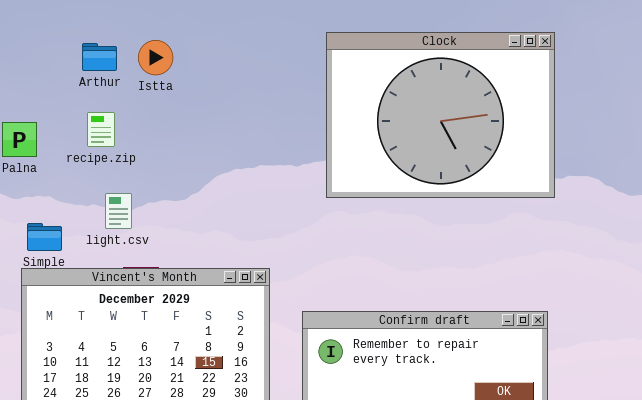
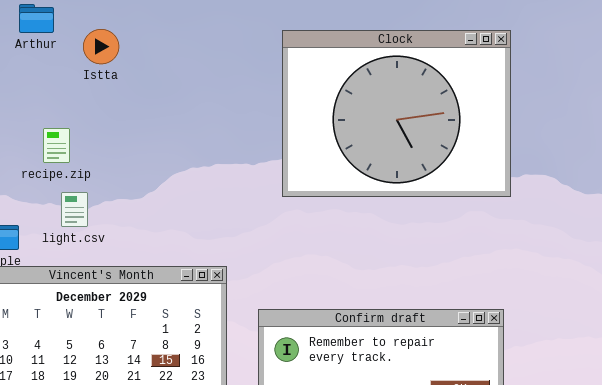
Istta: [138,40,173,75] -> [83,29,119,64], moved
Arthur: [82,43,117,71] -> [19,4,54,33], moved
recipe.zip: [87,112,115,147] -> [43,128,70,163], moved

